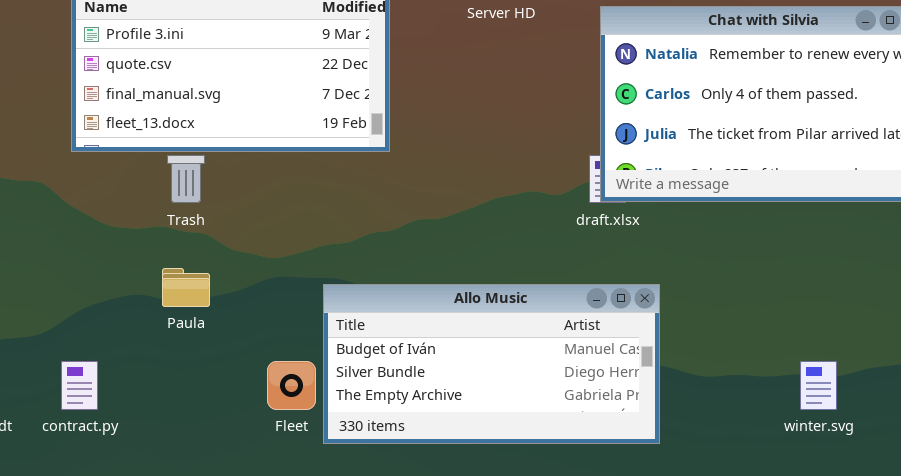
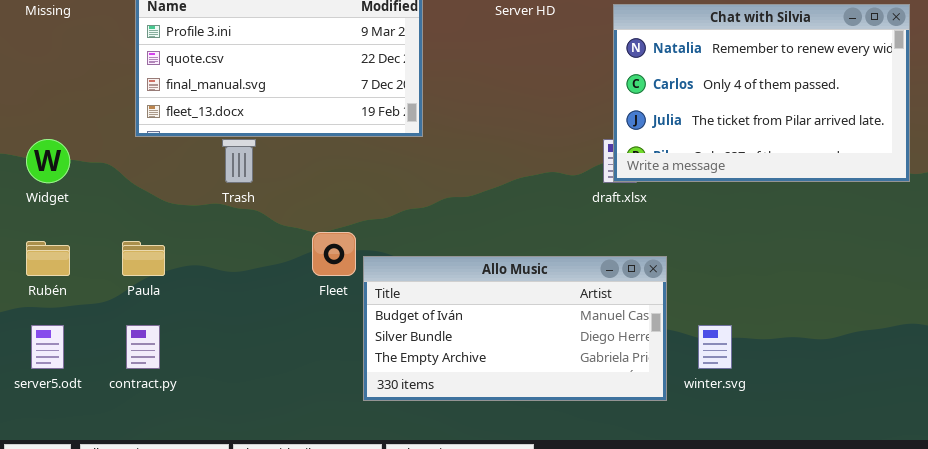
Paula: [162,268,210,307] -> [122,241,165,276], moved
Fleet: [267,361,316,410] -> [312,232,356,276], moved
winter.svg: [800,361,837,410] -> [698,325,732,369], moved

